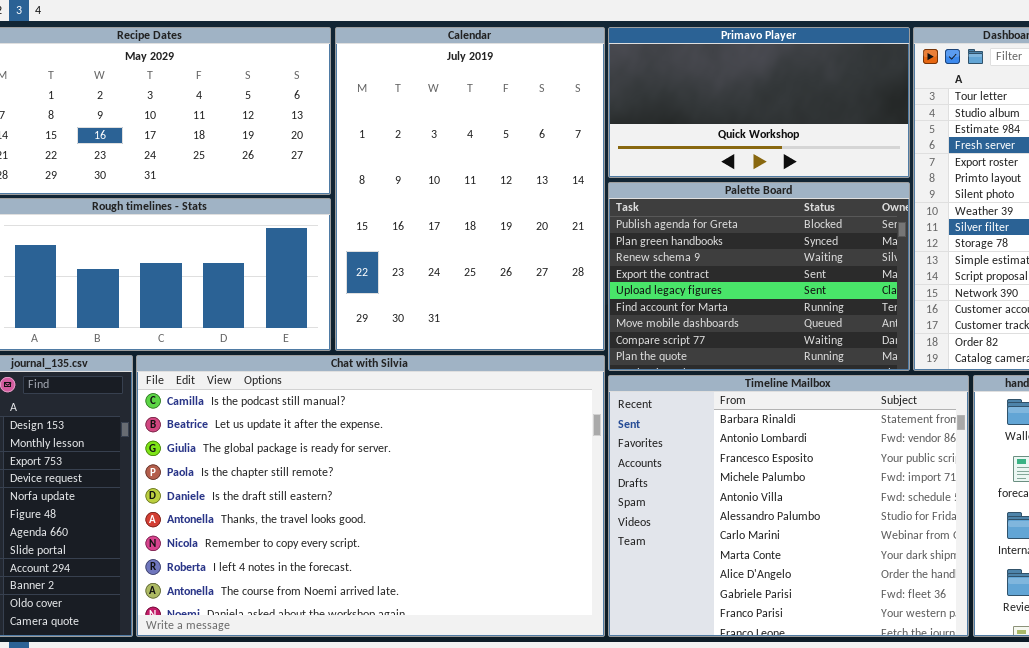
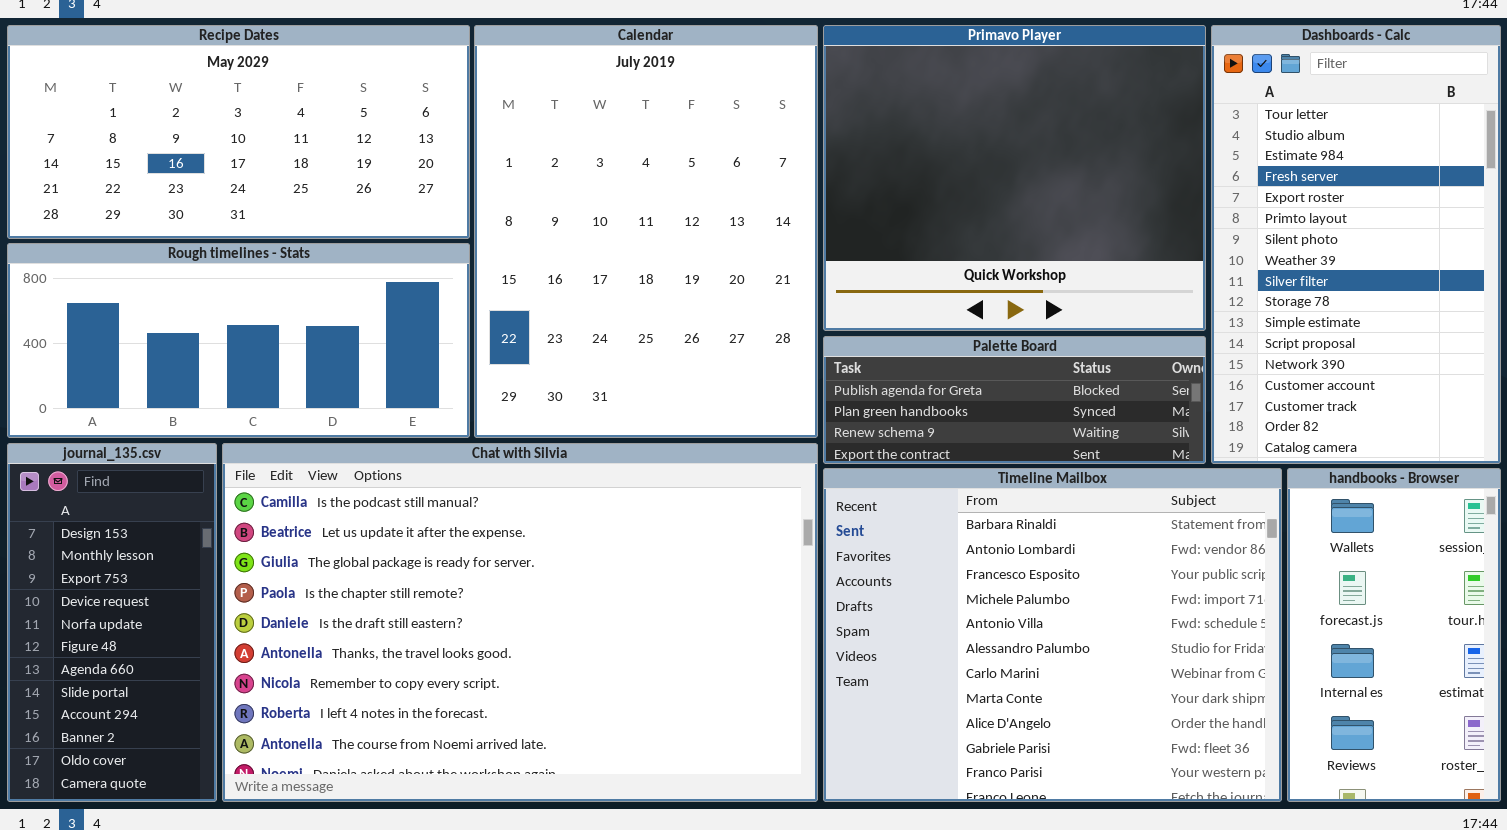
Primavo Player: [608,27,910,178] -> [823,25,1206,331], resized
Palette Board: [608,182,910,371] -> [823,336,1206,464], resized

